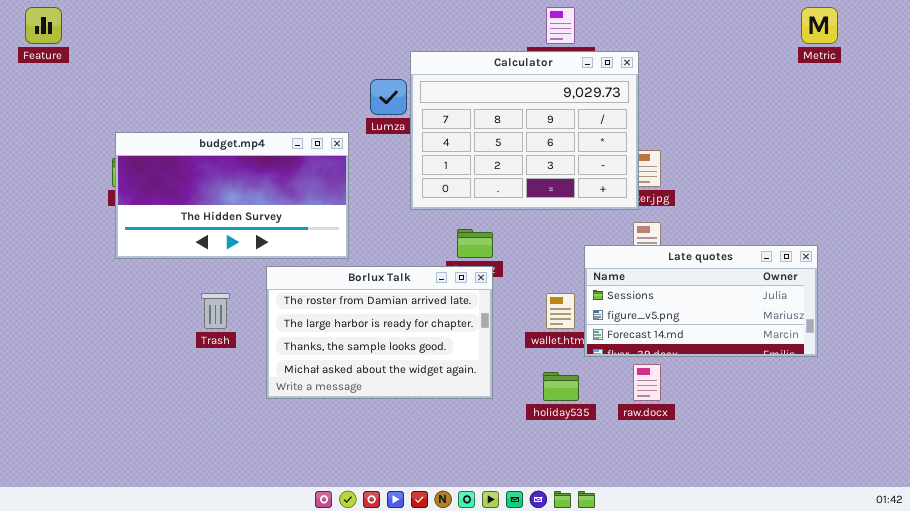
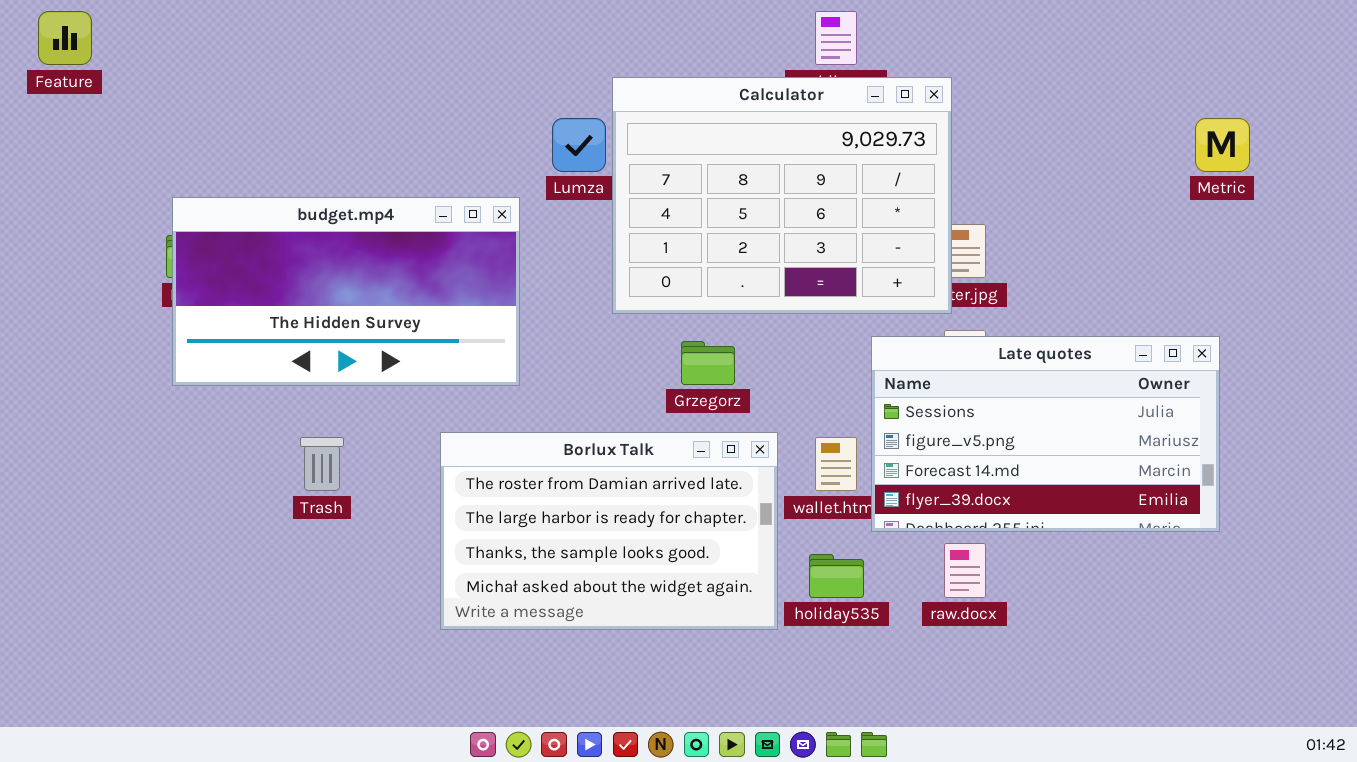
Metric: [801,7,838,44] -> [1195,118,1250,172], moved
Late quotes: [584,245,818,357] -> [871,336,1220,532], resized
Borlux Talk: [266,266,493,399] -> [440,432,778,630], moved

